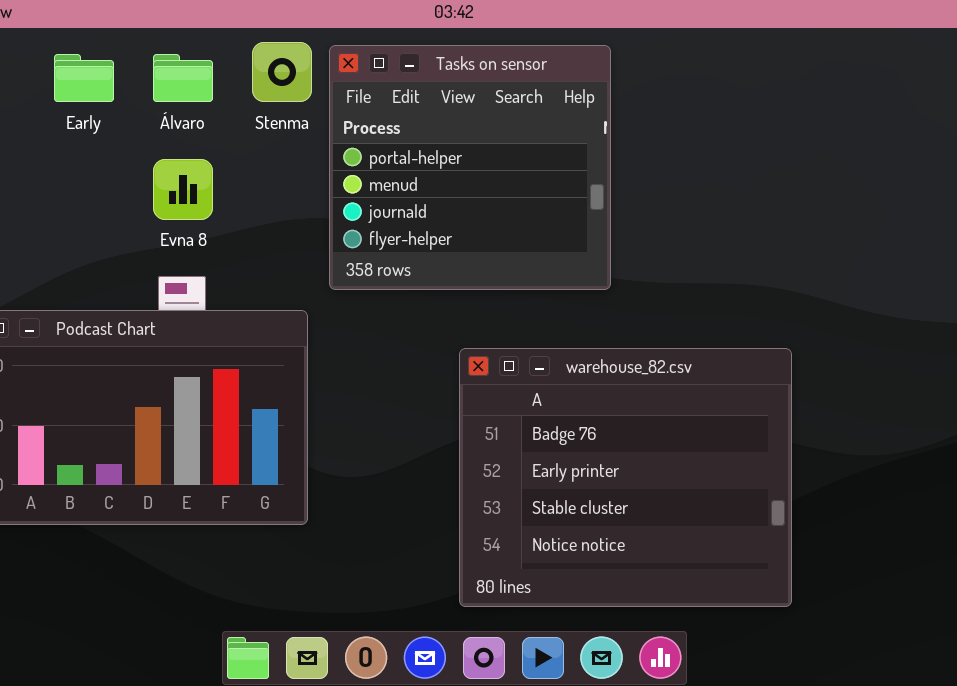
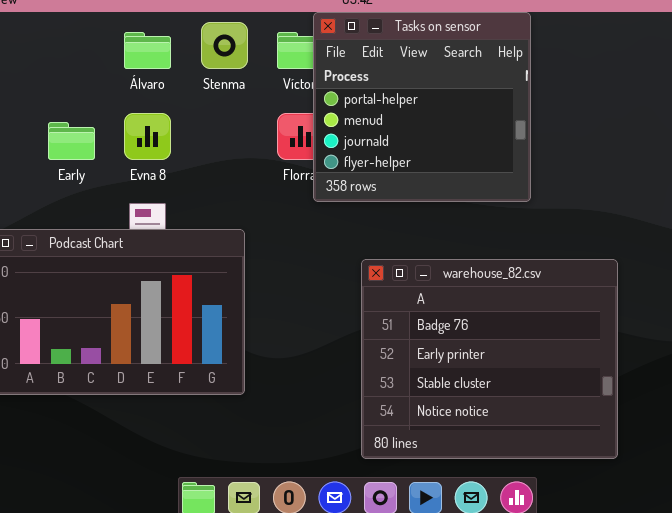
Tasks on sensor: [329,45,611,290] -> [313,12,531,202], moved
Early: [54,54,114,102] -> [48,122,95,160], moved

